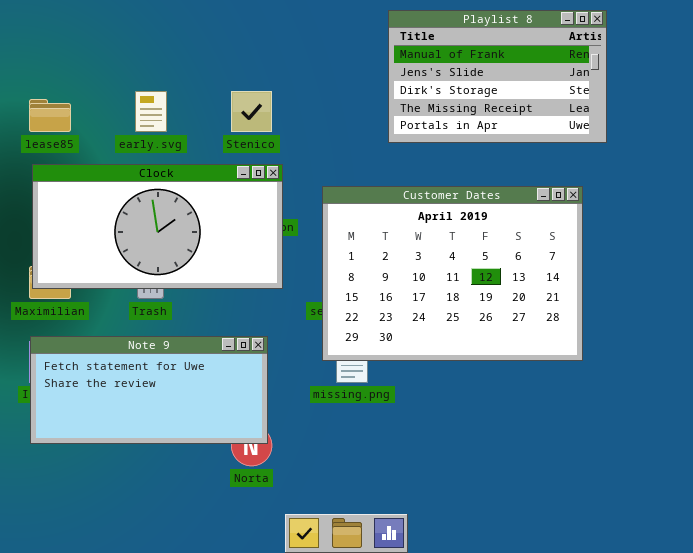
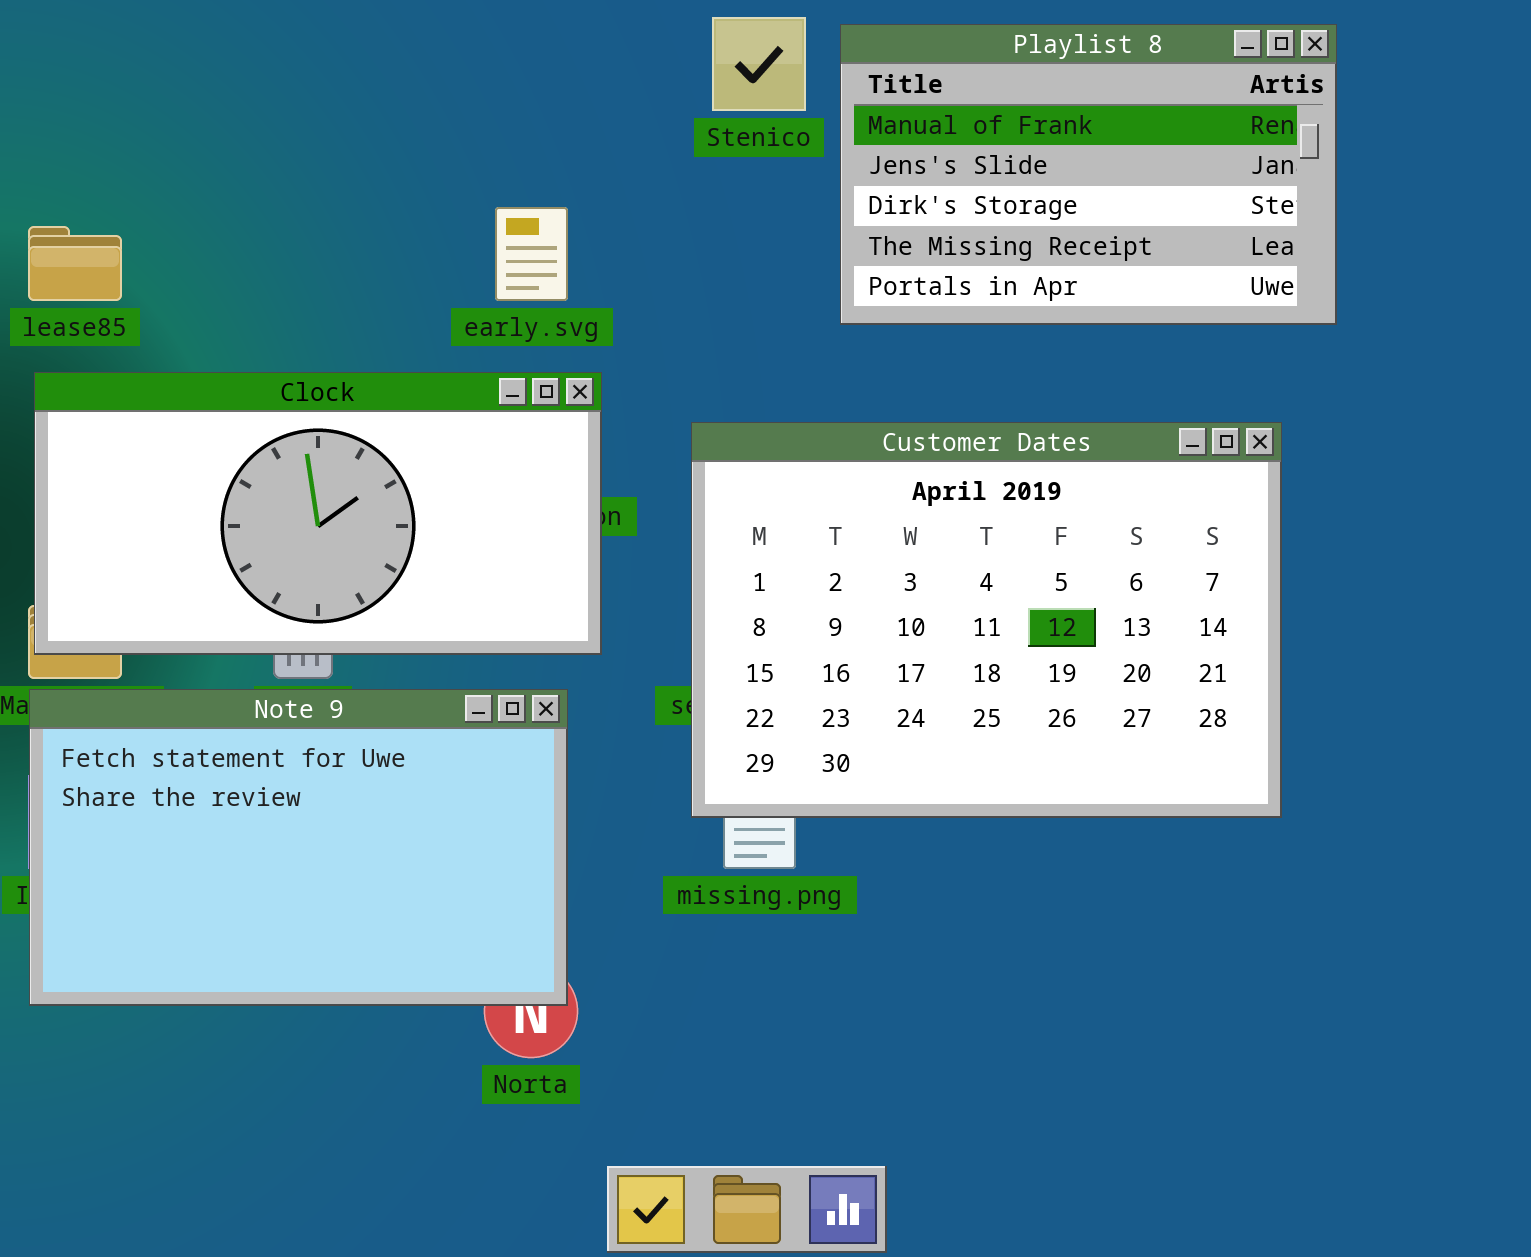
early.svg: [135,91,167,132] -> [495,207,568,301], moved
Stenico: [231,91,272,132] -> [712,17,806,111], moved
Note 9: [30,336,268,444] -> [29,689,568,1006], resized

